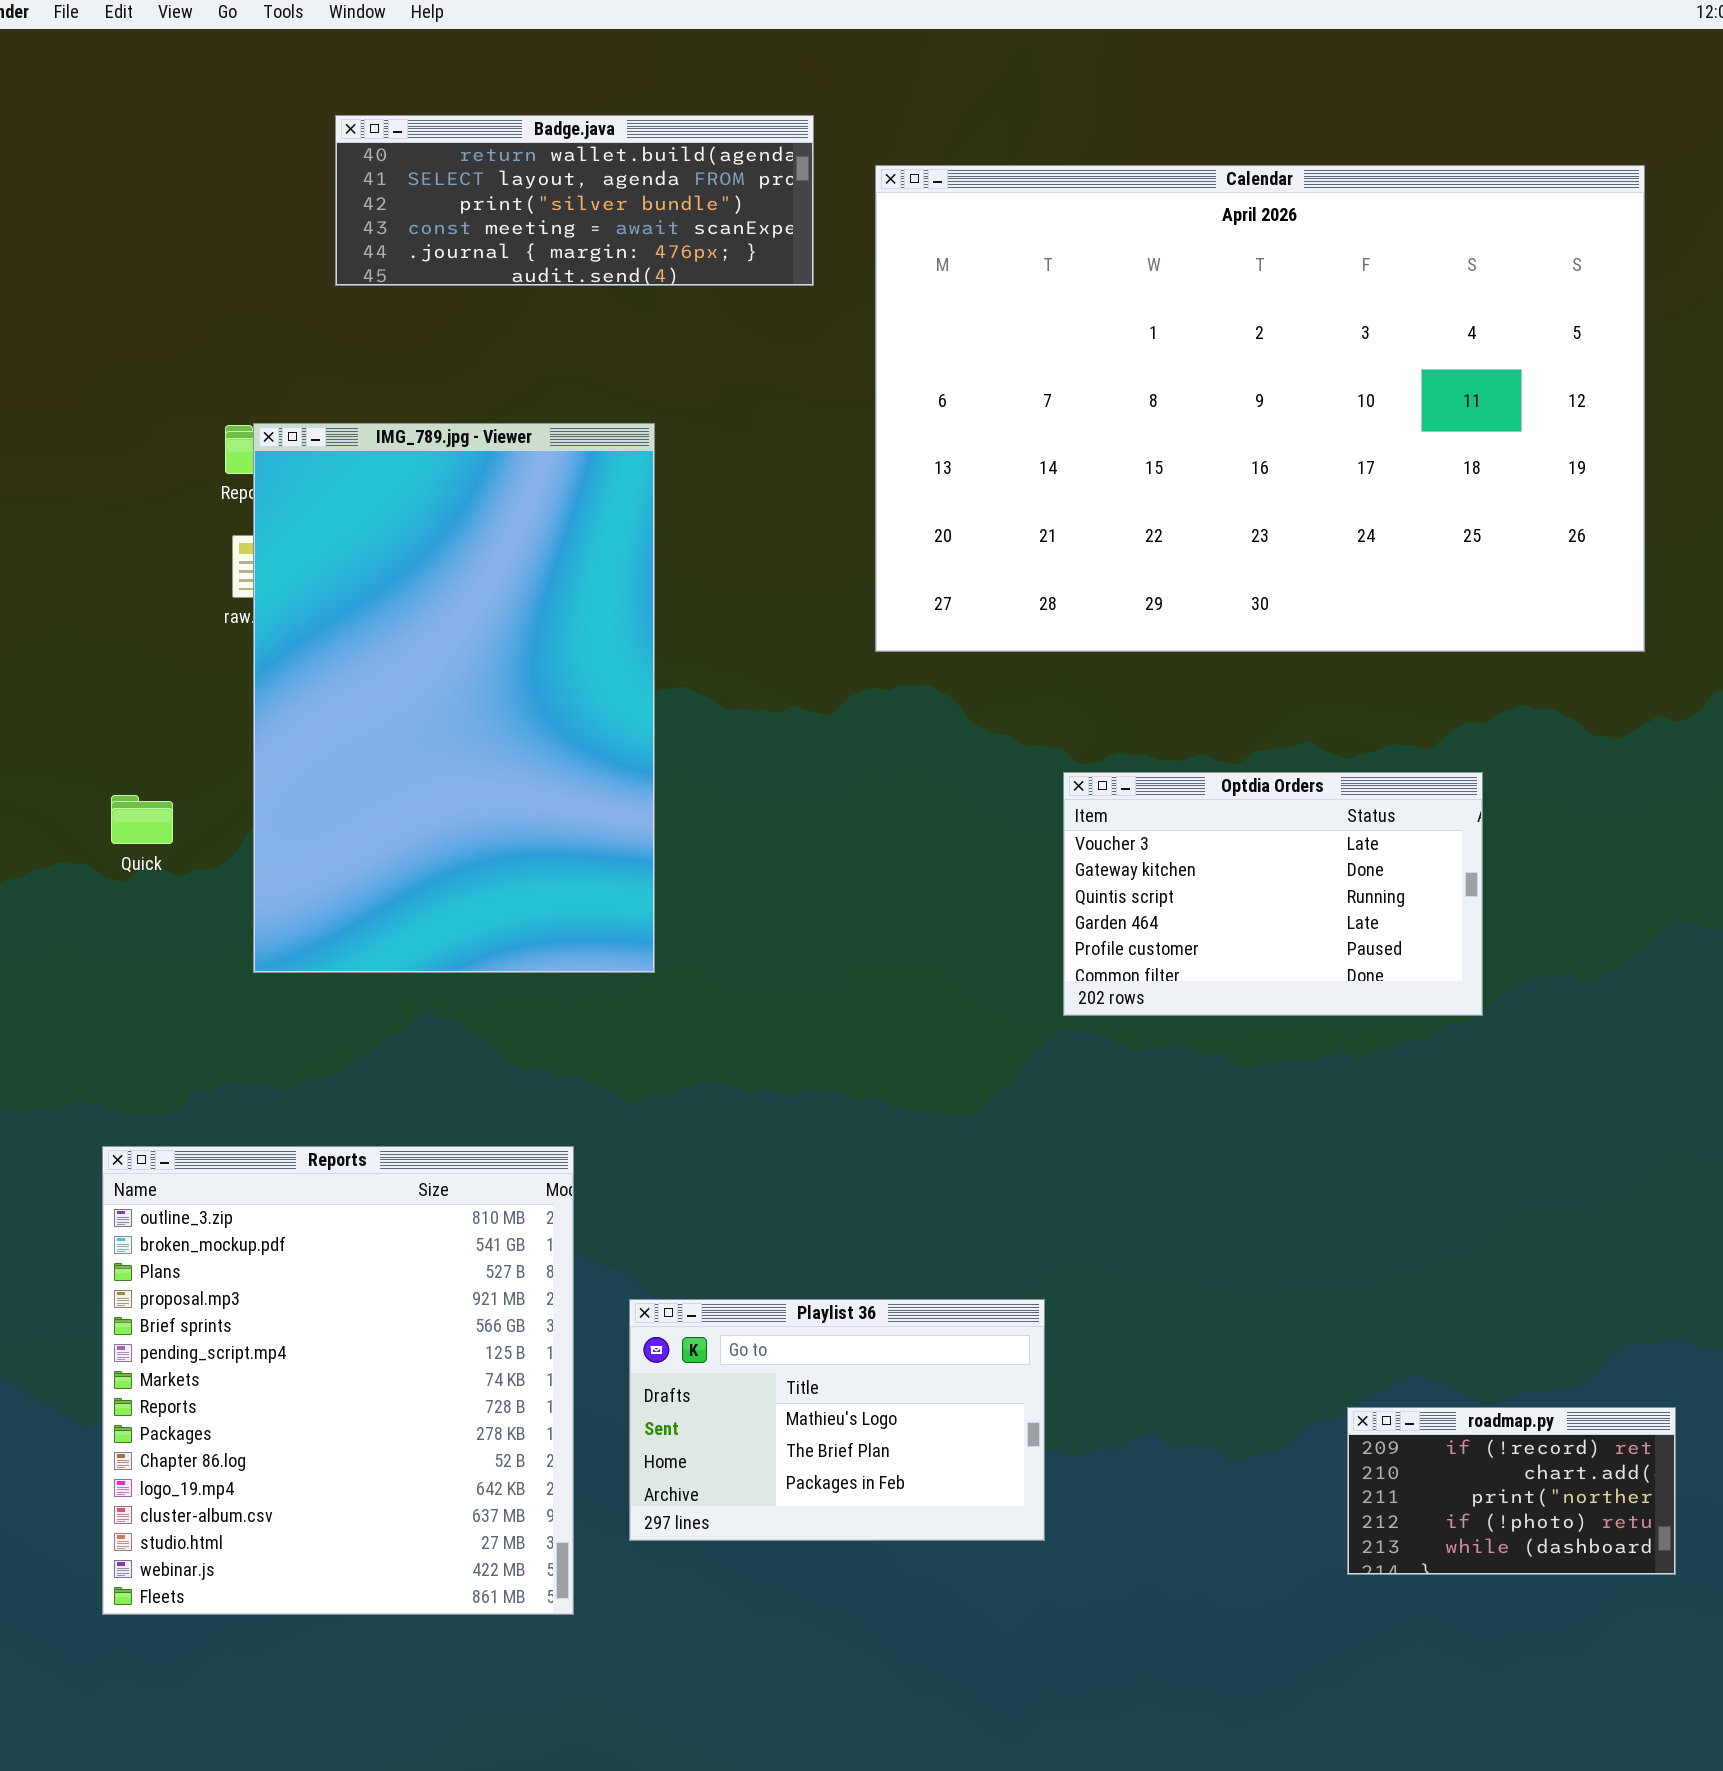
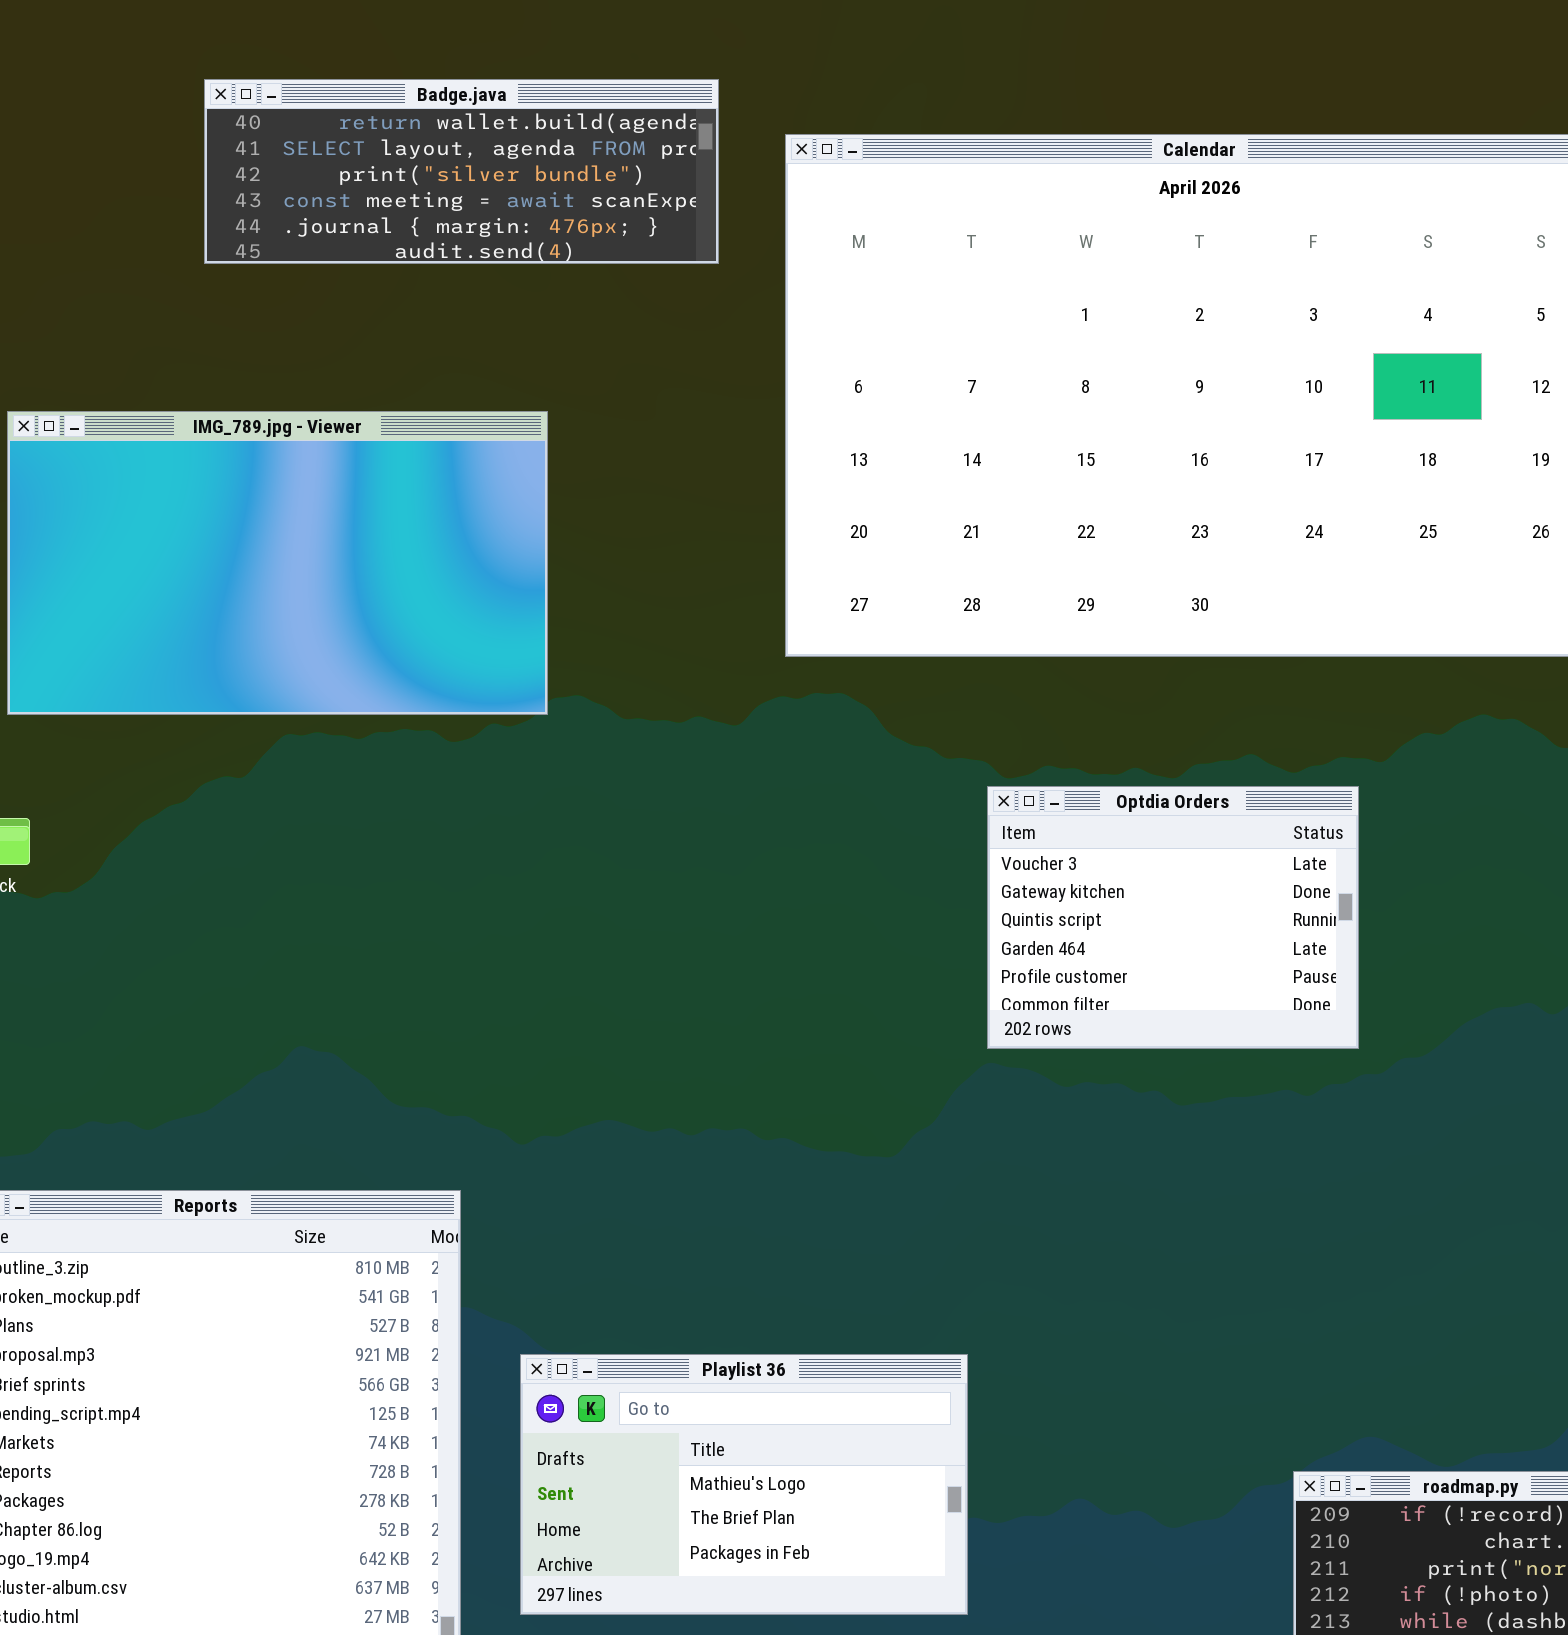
IMG_789.jpg - Viewer: [253,423,655,973] -> [7,411,548,715], resized
Optdia Orders: [1063,772,1483,1016] -> [987,786,1359,1049], resized

